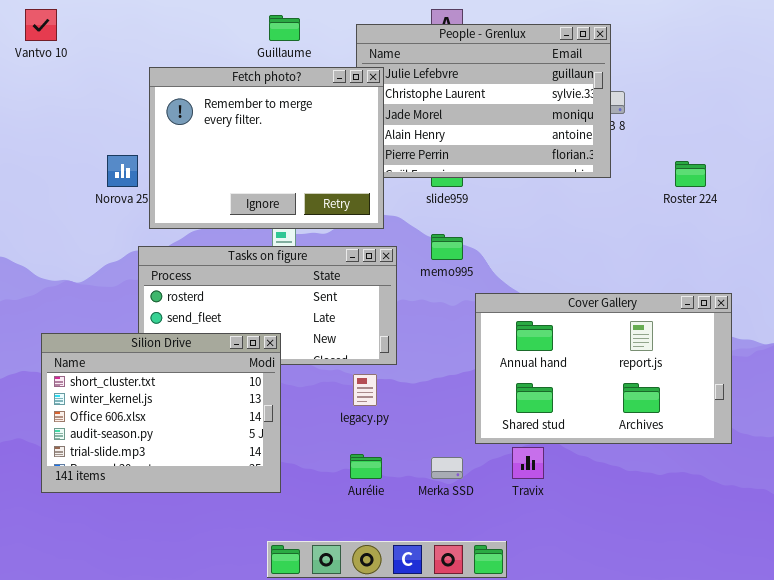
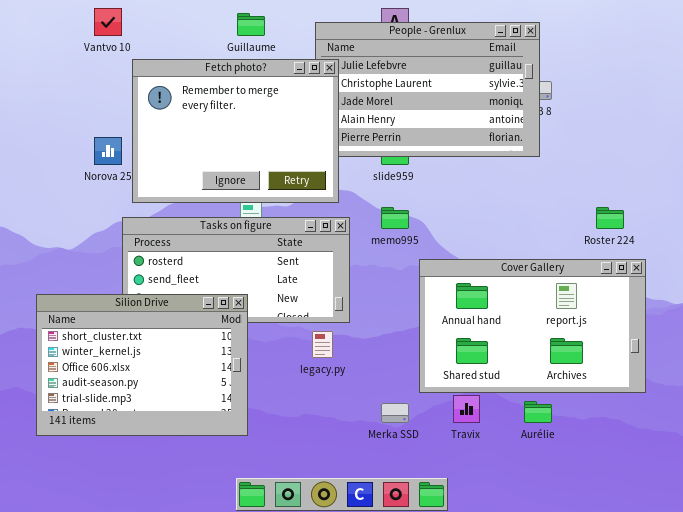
Vantvo 10: [25,9,57,41] -> [94,8,122,36], moved
Roster 224: [675,161,706,187] -> [596,207,624,229], moved
Aurélie: [350,454,382,479] -> [524,401,552,423], moved

